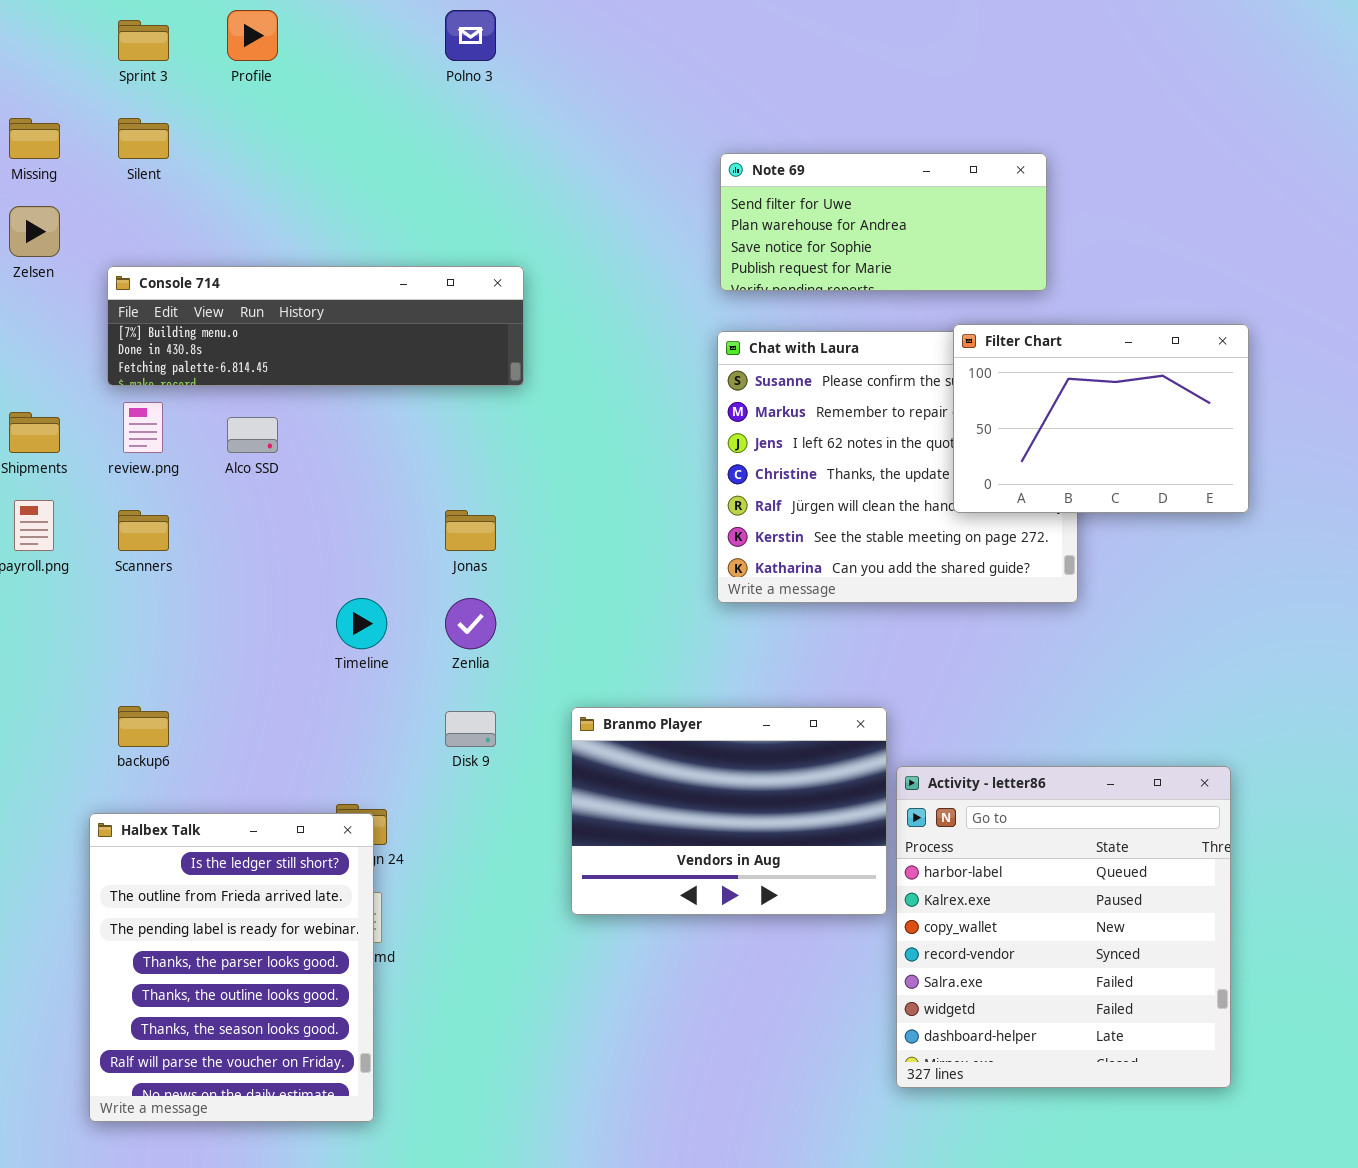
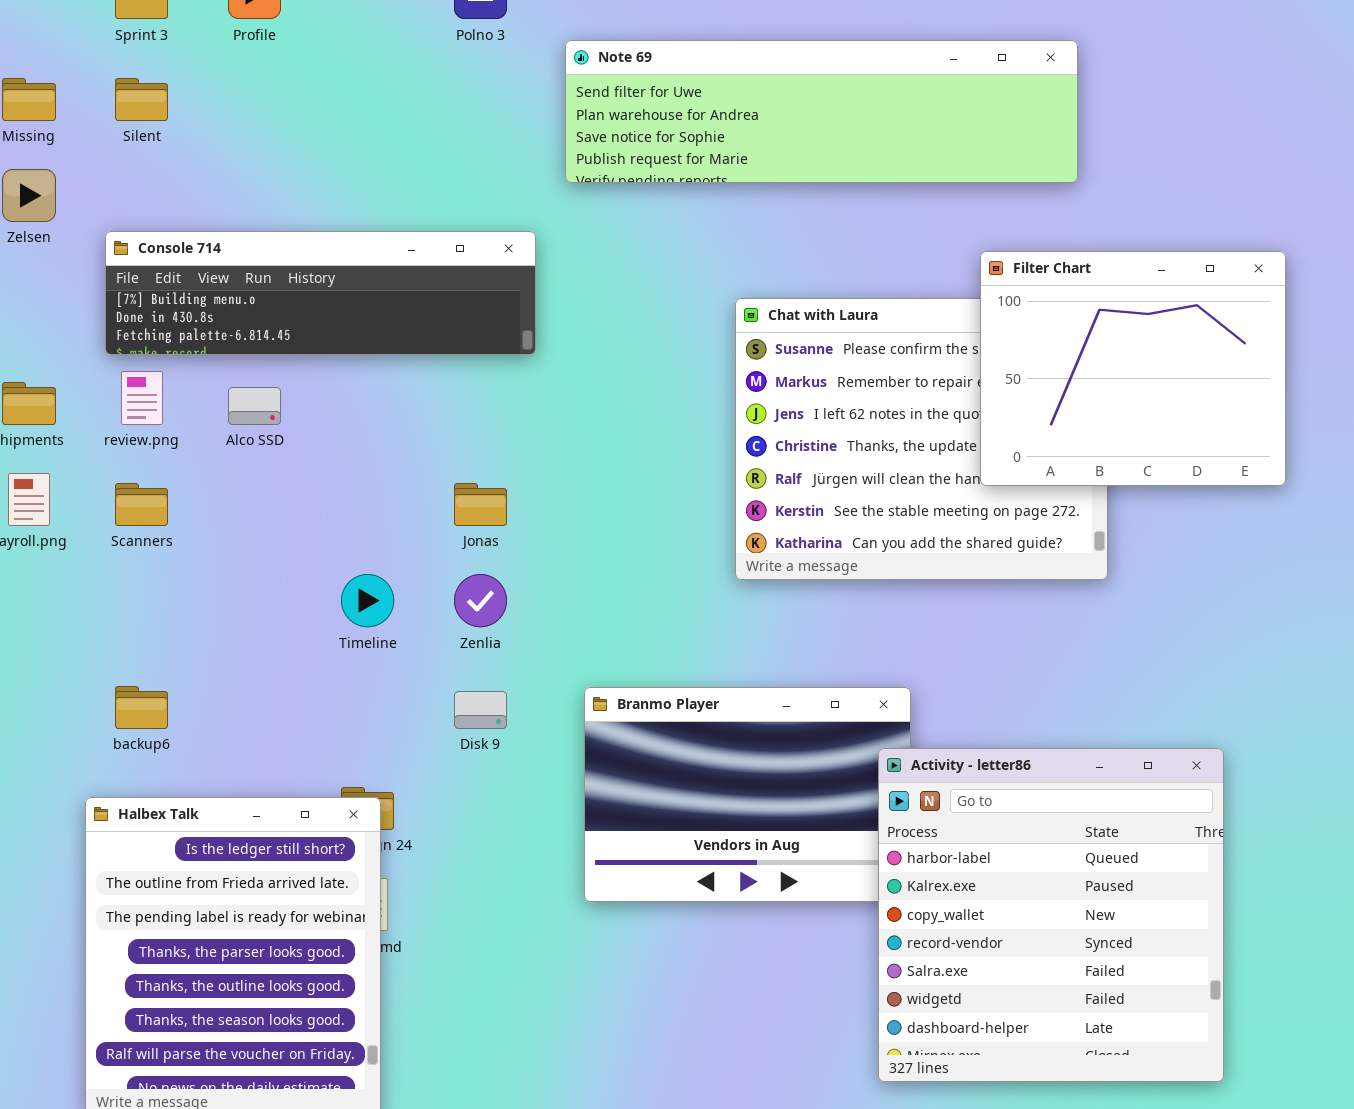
Note 69: [720,153,1047,291] -> [565,40,1078,183], moved, resized
Filter Chart: [953,324,1249,513] -> [980,251,1286,486], resized
Activity - letter86: [896,766,1231,1088] -> [878,748,1224,1082], moved

